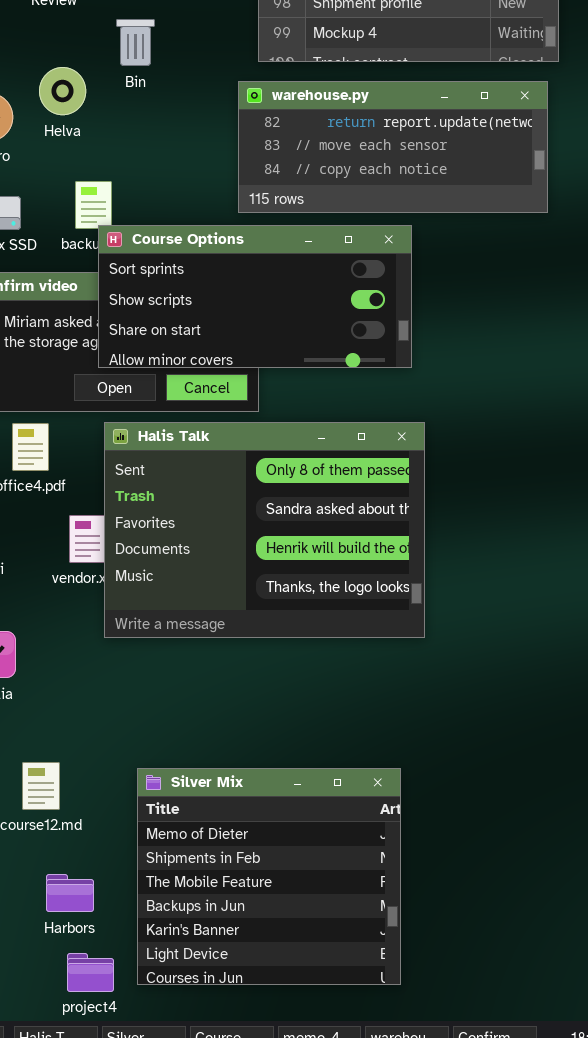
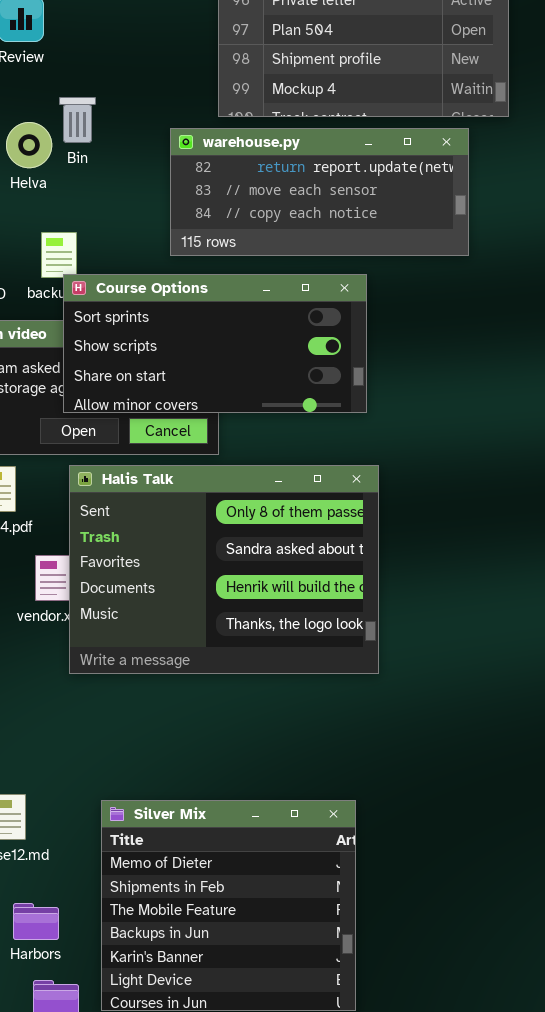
Bin: [116,19,155,66] -> [59,97,96,143], moved
warehouse.py: [238,81,548,213] -> [170,128,469,256], moved

